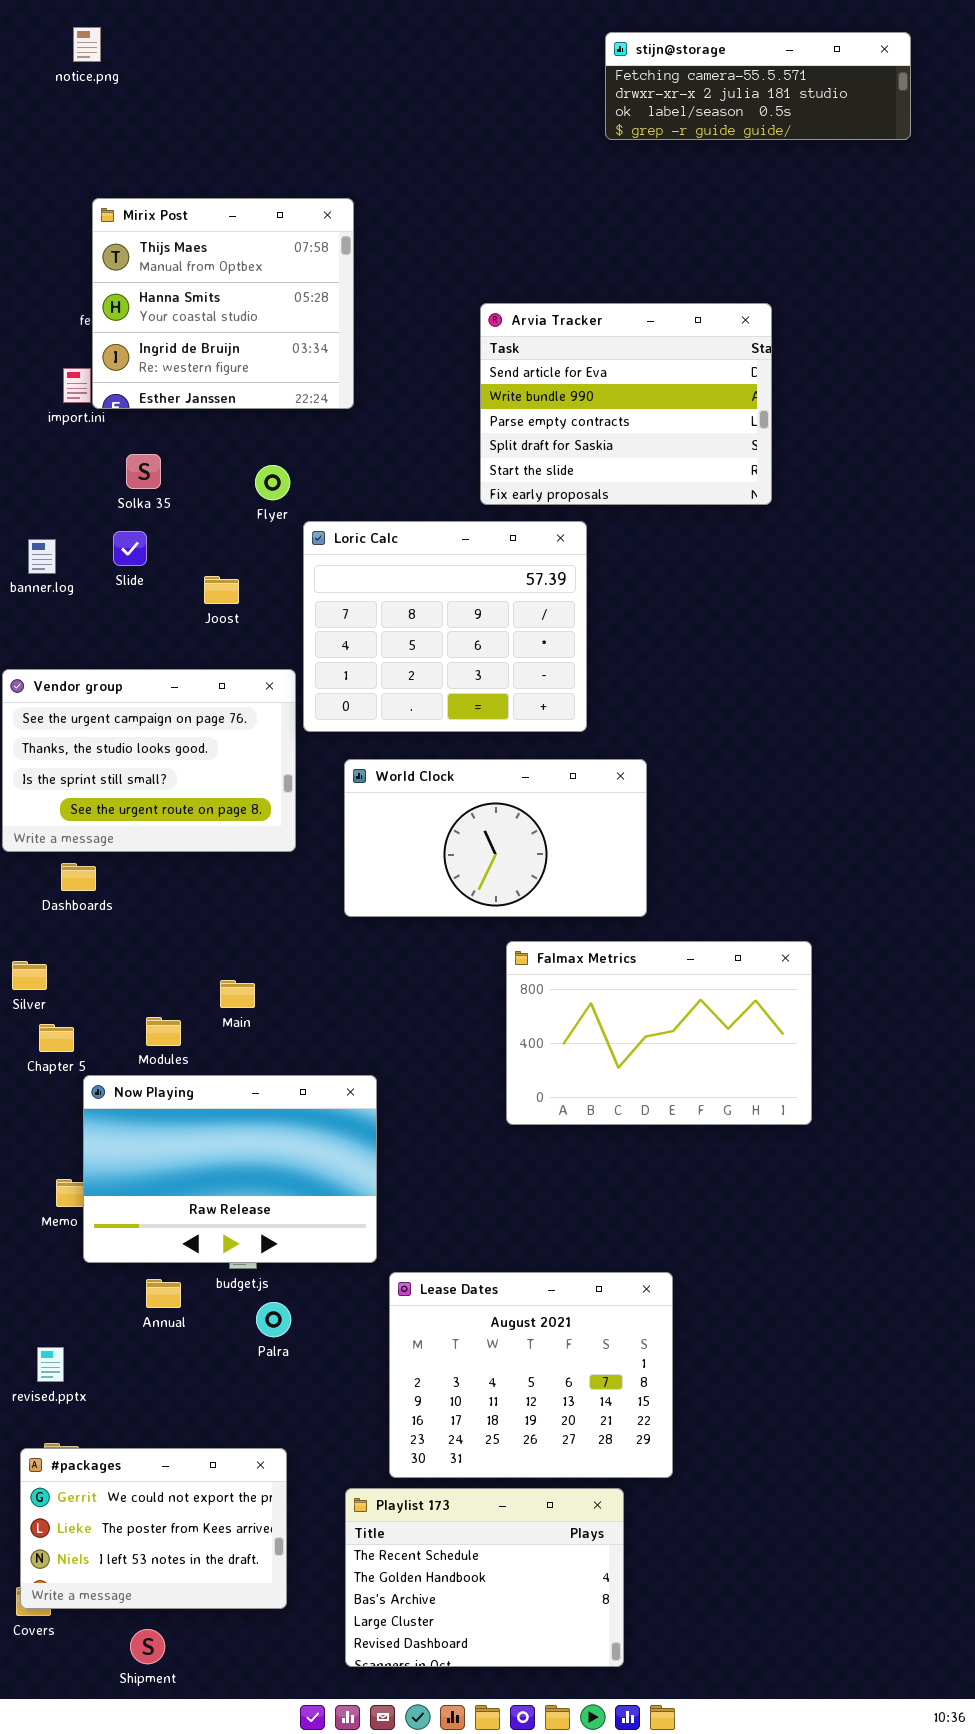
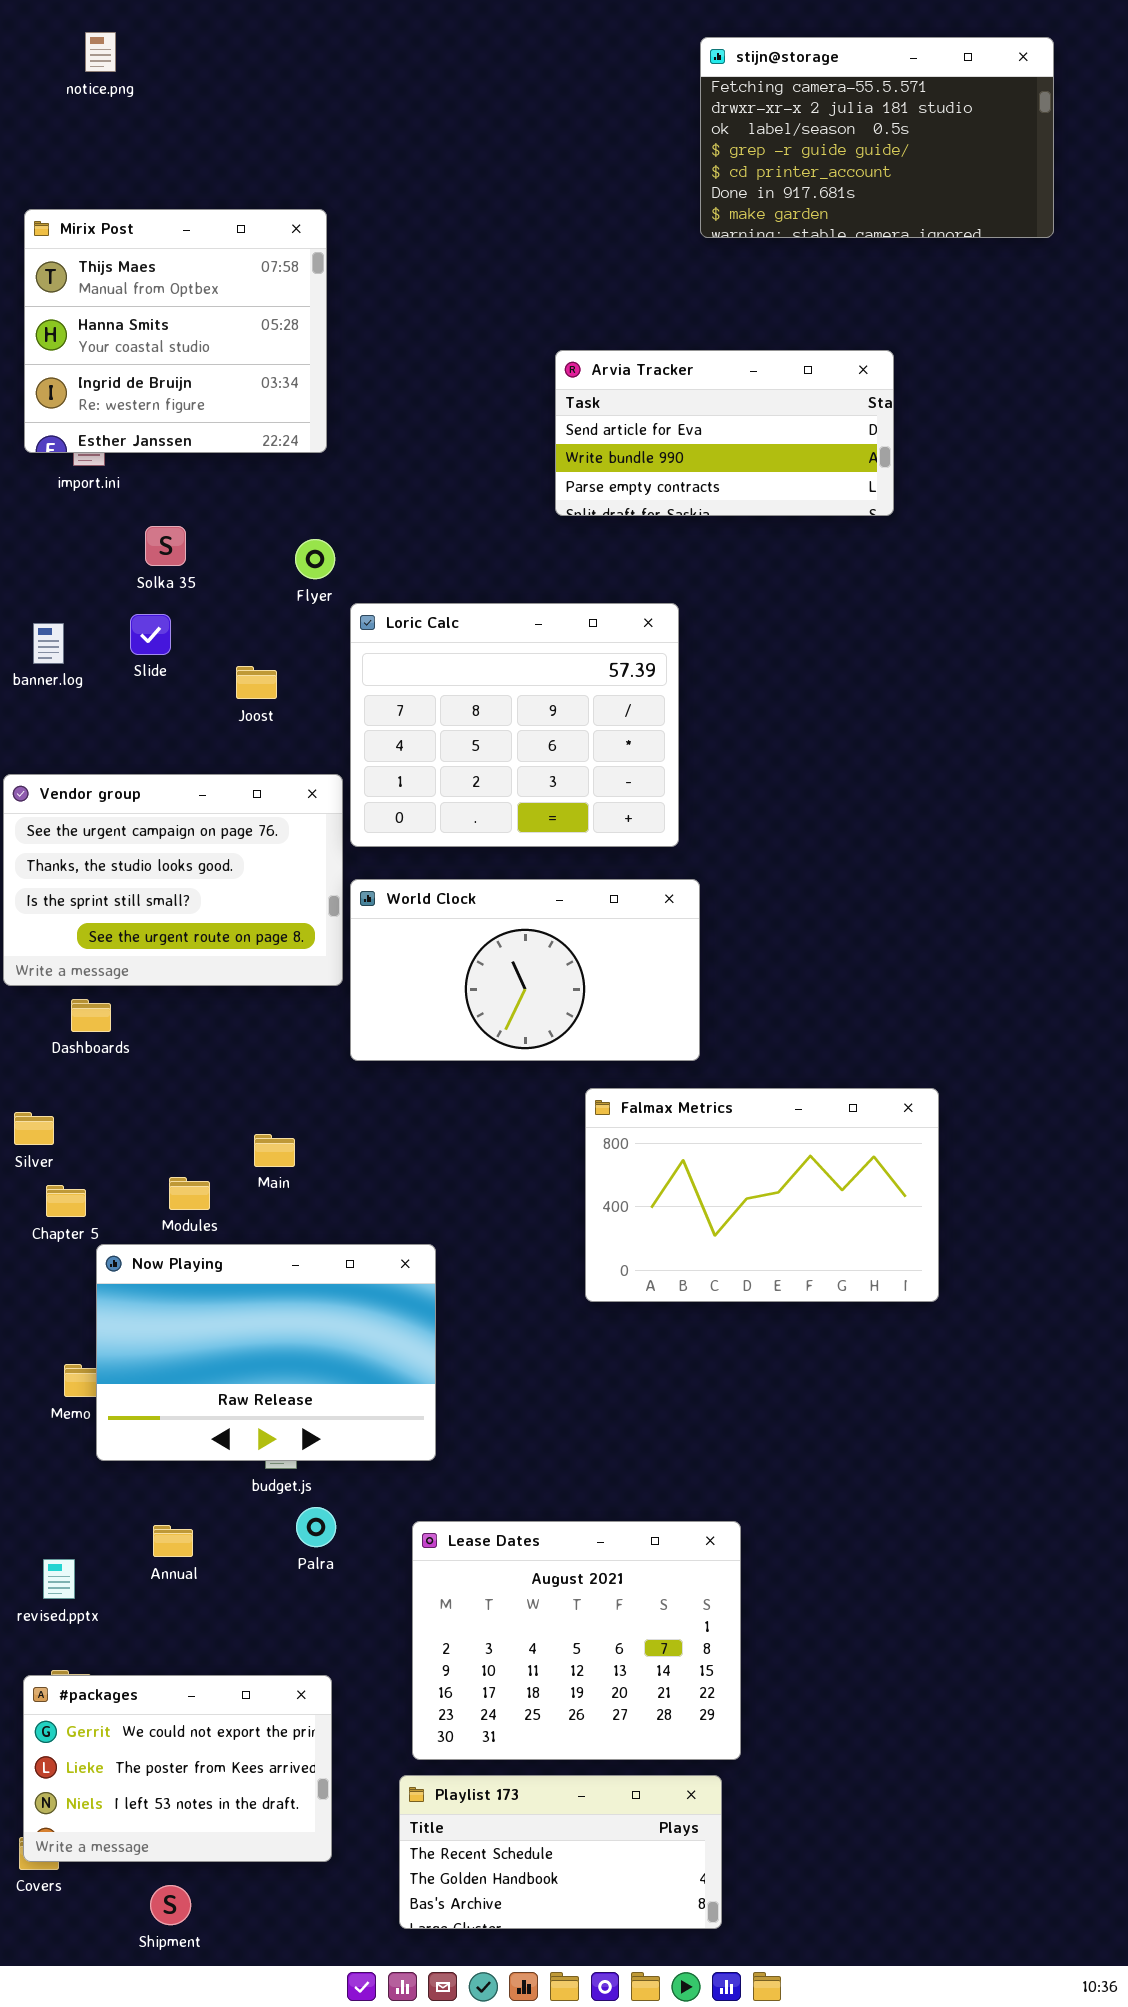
stijn@storage: [605,32,911,140] -> [700,37,1054,238], resized
Mirix Post: [92,198,354,409] -> [24,209,327,453], moved
Arvia Tracker: [480,303,772,505] -> [555,350,894,516], resized
World Clock: [344,759,647,917] -> [350,879,700,1061], moved
Lease Dates: [389,1272,673,1478] -> [412,1521,741,1760], moved
Annual: [146,1279,181,1308] -> [153,1525,193,1557], moved
Playlist 173: [345,1488,624,1667] -> [399,1775,722,1929], resized

